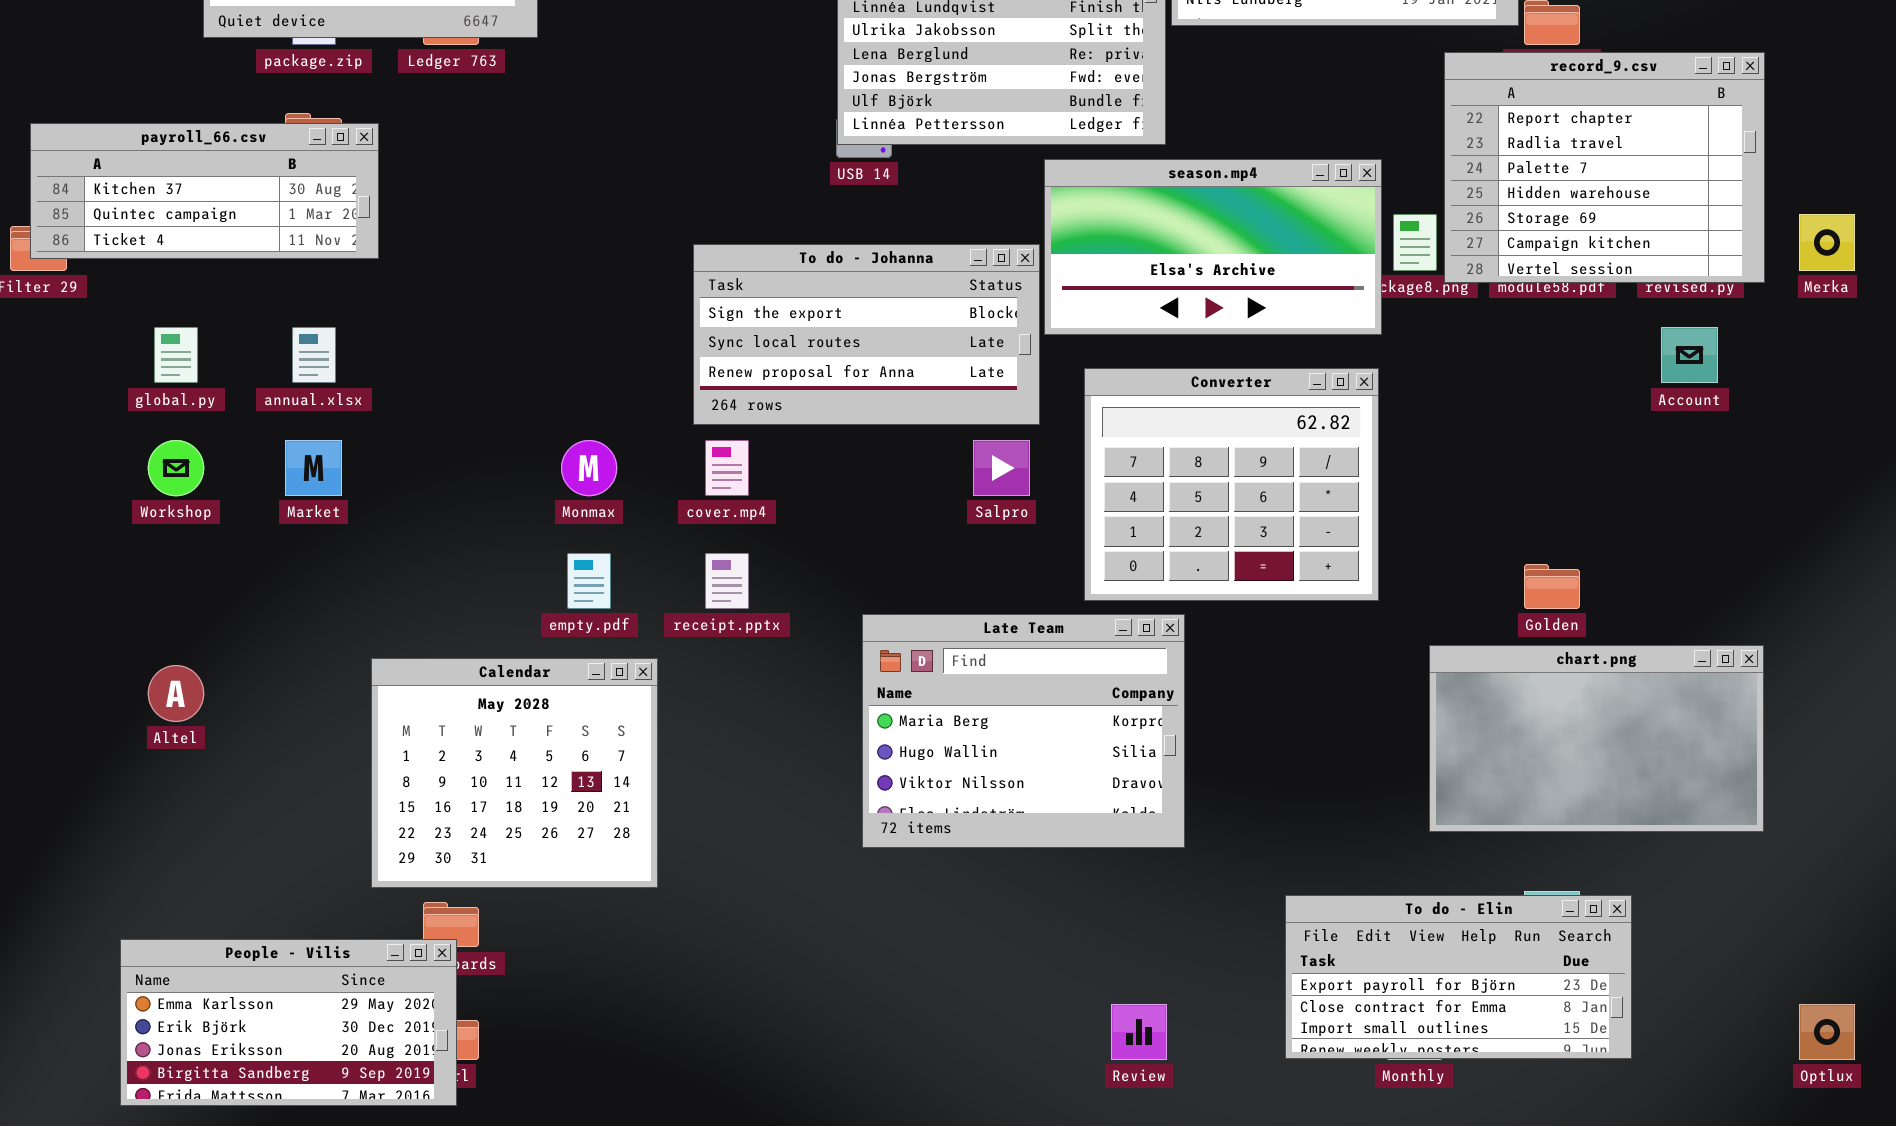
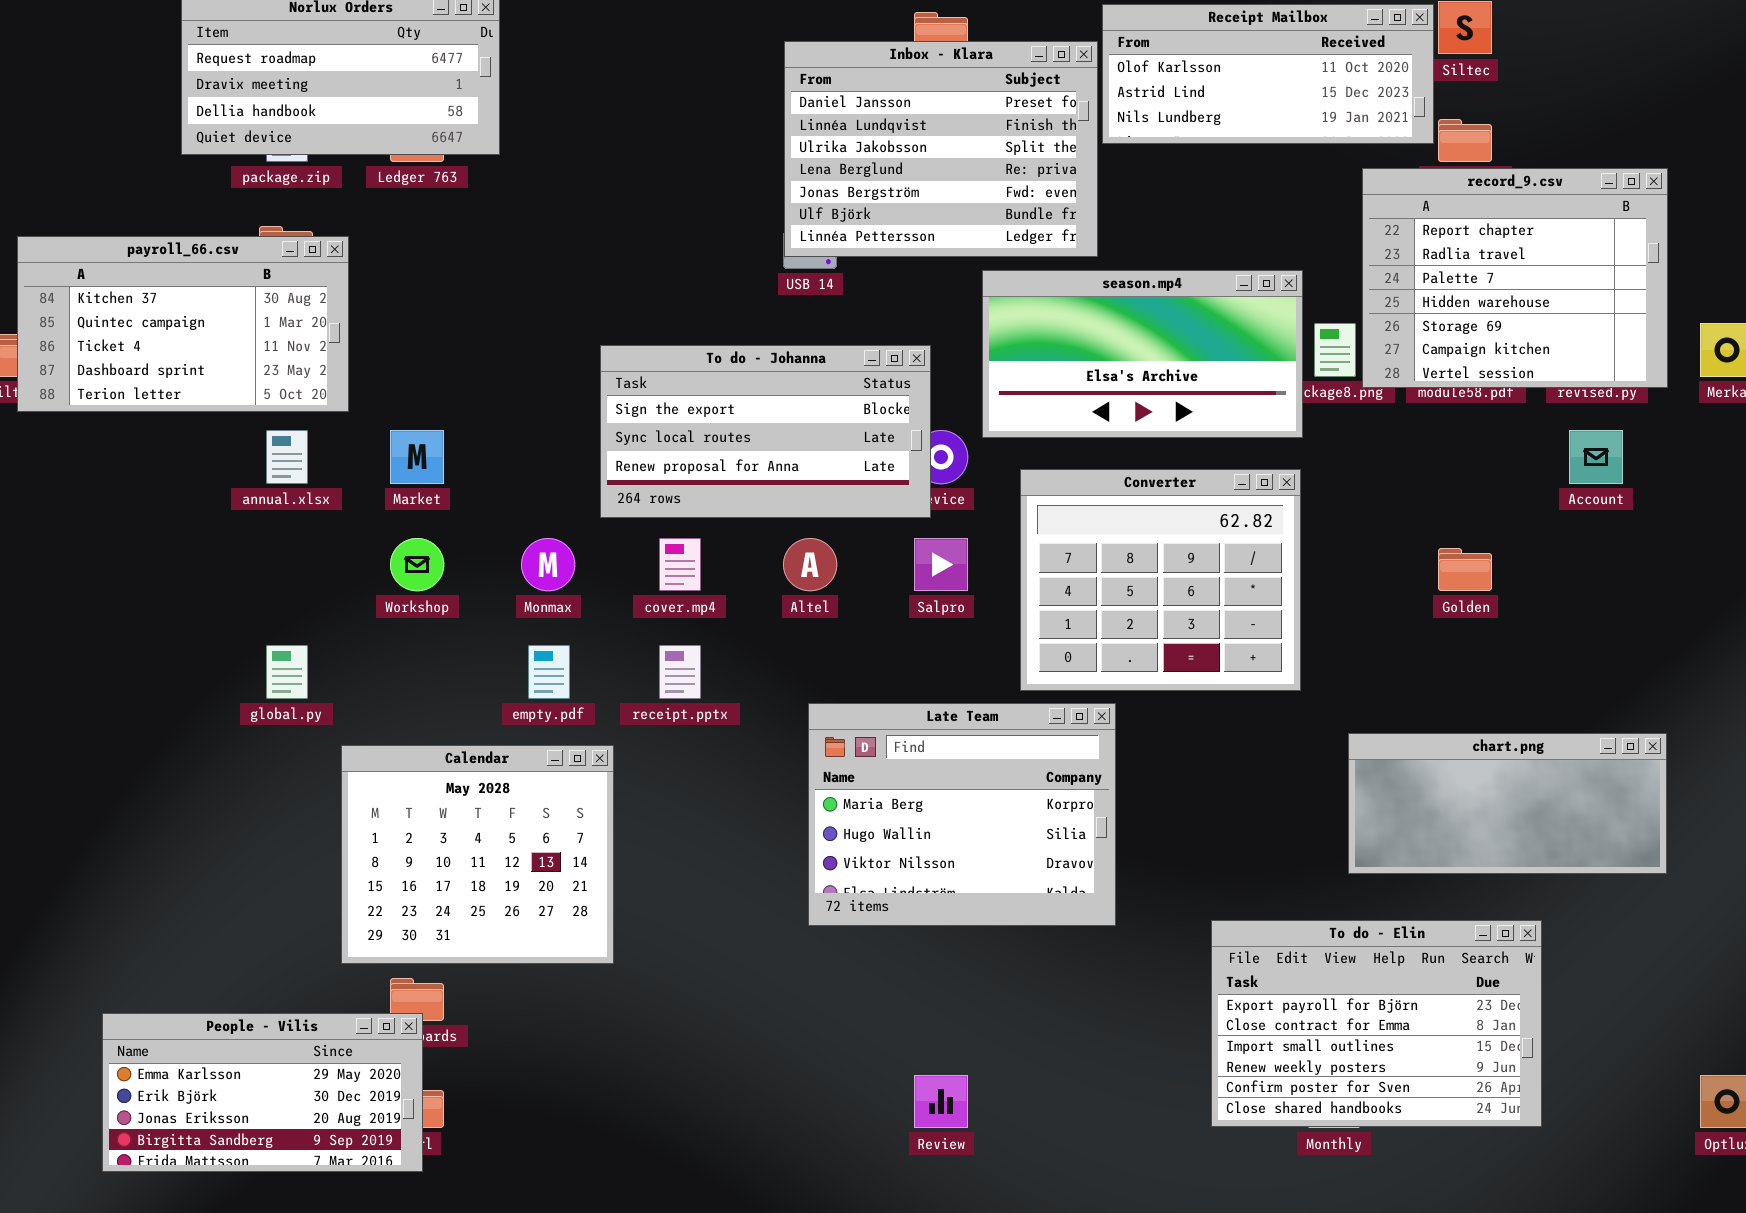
payroll_66.csv: [30,123,379,259] -> [17,236,349,412], resized
To do - Johanna: [693,244,1040,425] -> [600,345,931,518], moved
global.py: [154,327,198,383] -> [266,645,308,699], moved
Workshop: [148,440,204,496] -> [390,538,444,591], moved
Market: [285,440,342,496] -> [390,430,444,484], moved
Golden: [1524,564,1580,609] -> [1438,548,1492,591], moved
chart.png: [1429,645,1764,832] -> [1348,733,1667,874], resized
Altel: [148,665,204,722] -> [783,538,837,591], moved
To do - Elin: [1285,895,1632,1059] -> [1211,920,1542,1127], resized
Review: [1111,1004,1167,1060] -> [914,1075,968,1128], moved

